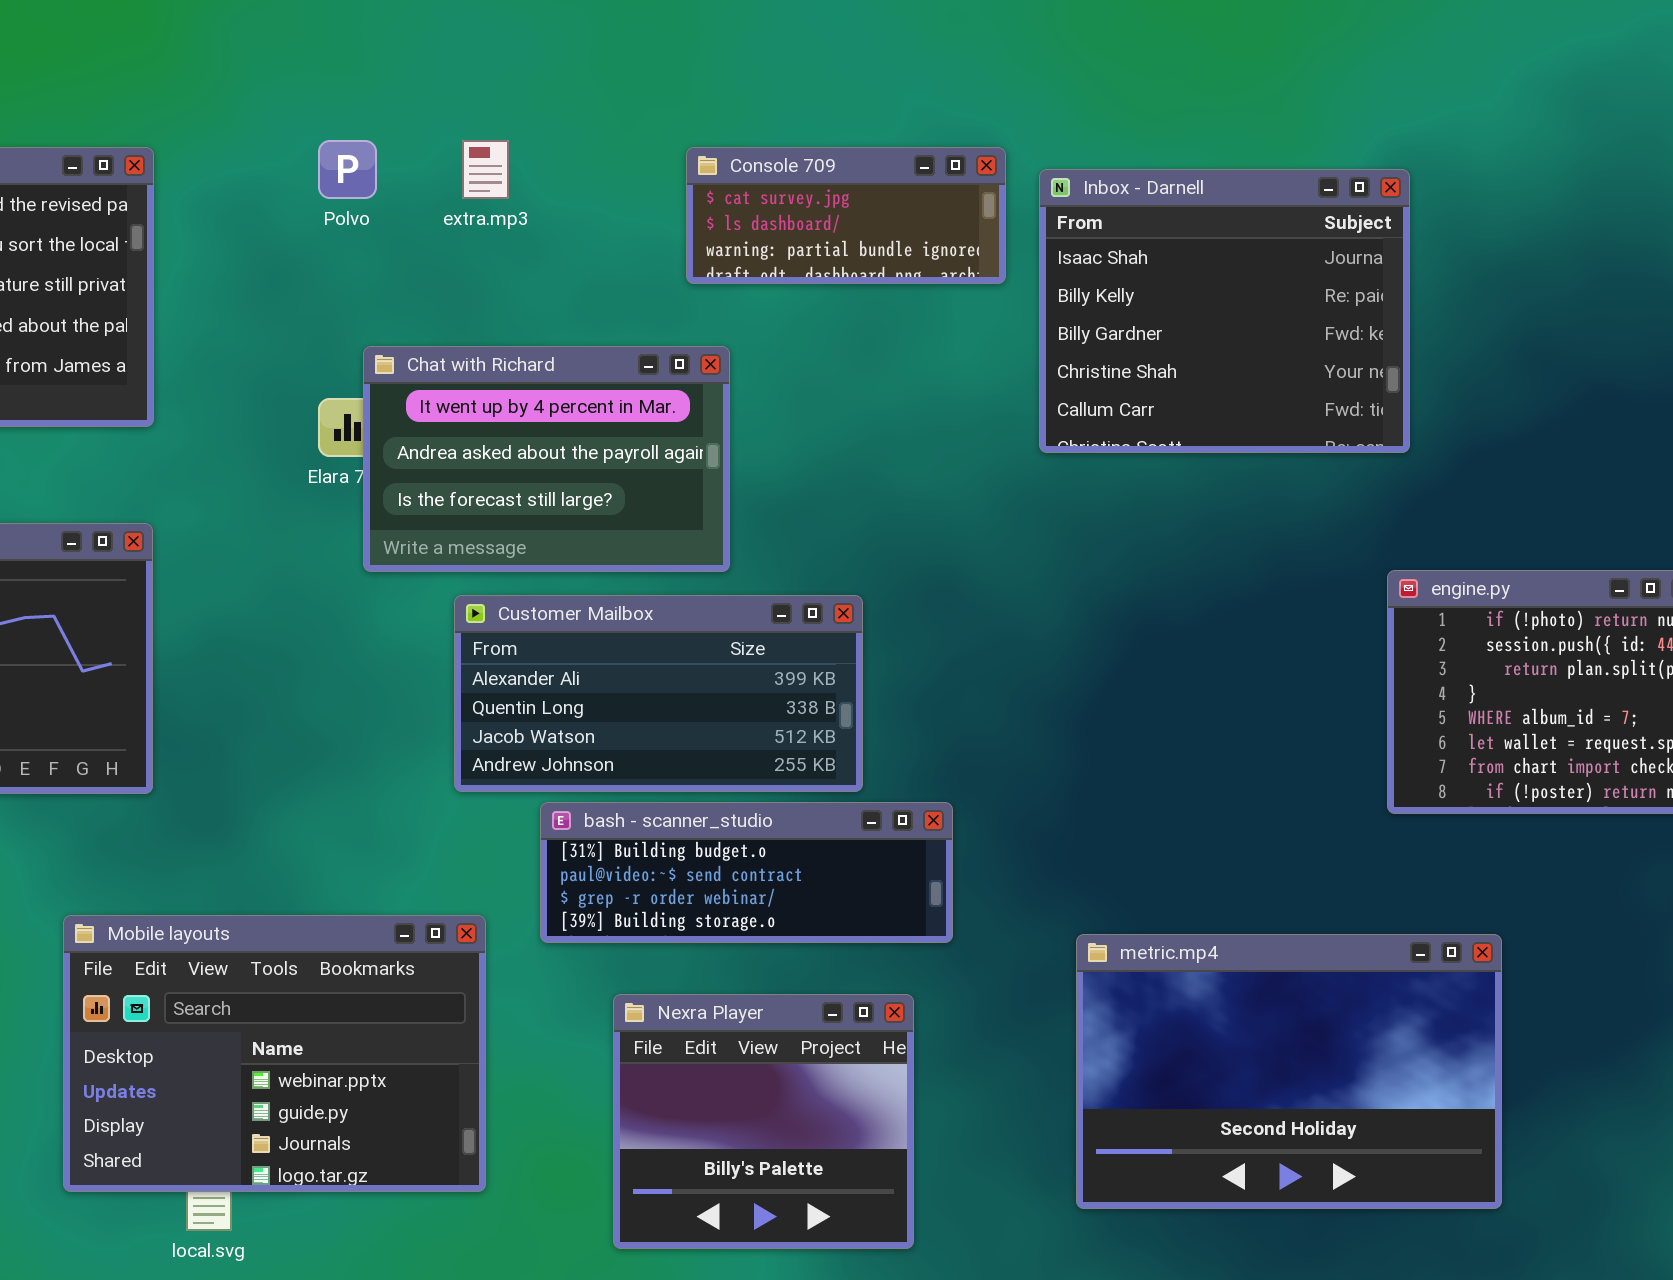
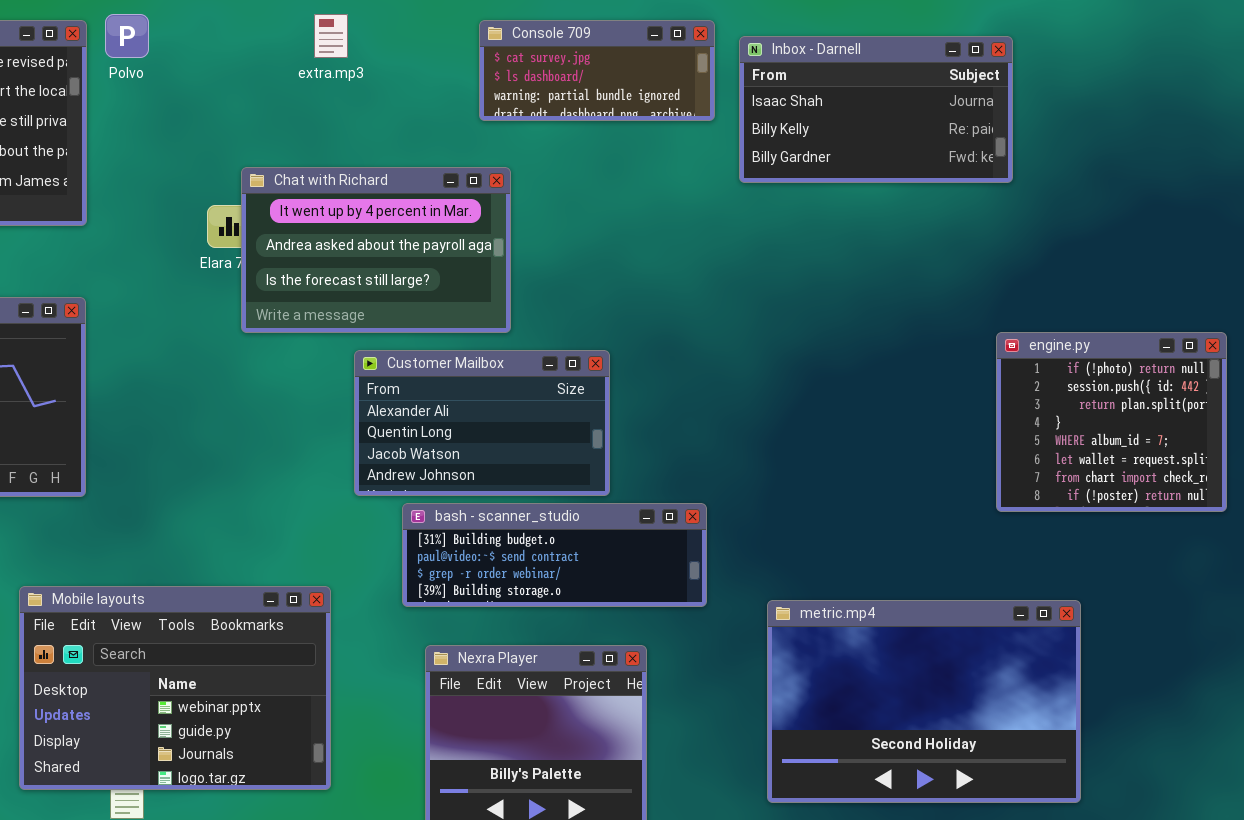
Polvo: [318,140,377,199] -> [105,14,149,58], moved
Inbox - Darnell: [1039,169,1410,453] -> [739,36,1013,183], resized
Customer Mailbox: [454,595,863,792] -> [354,350,610,496], resized
bash - scanner_studio: [540,802,953,943] -> [402,503,707,607], moved

